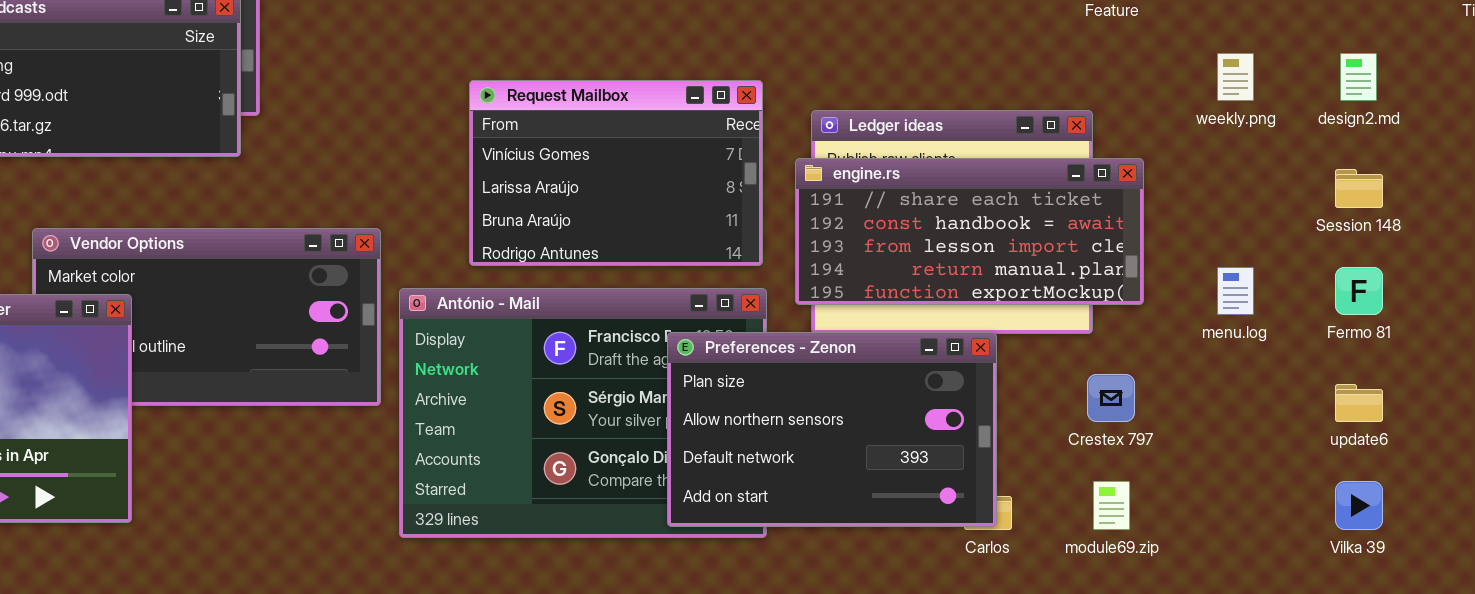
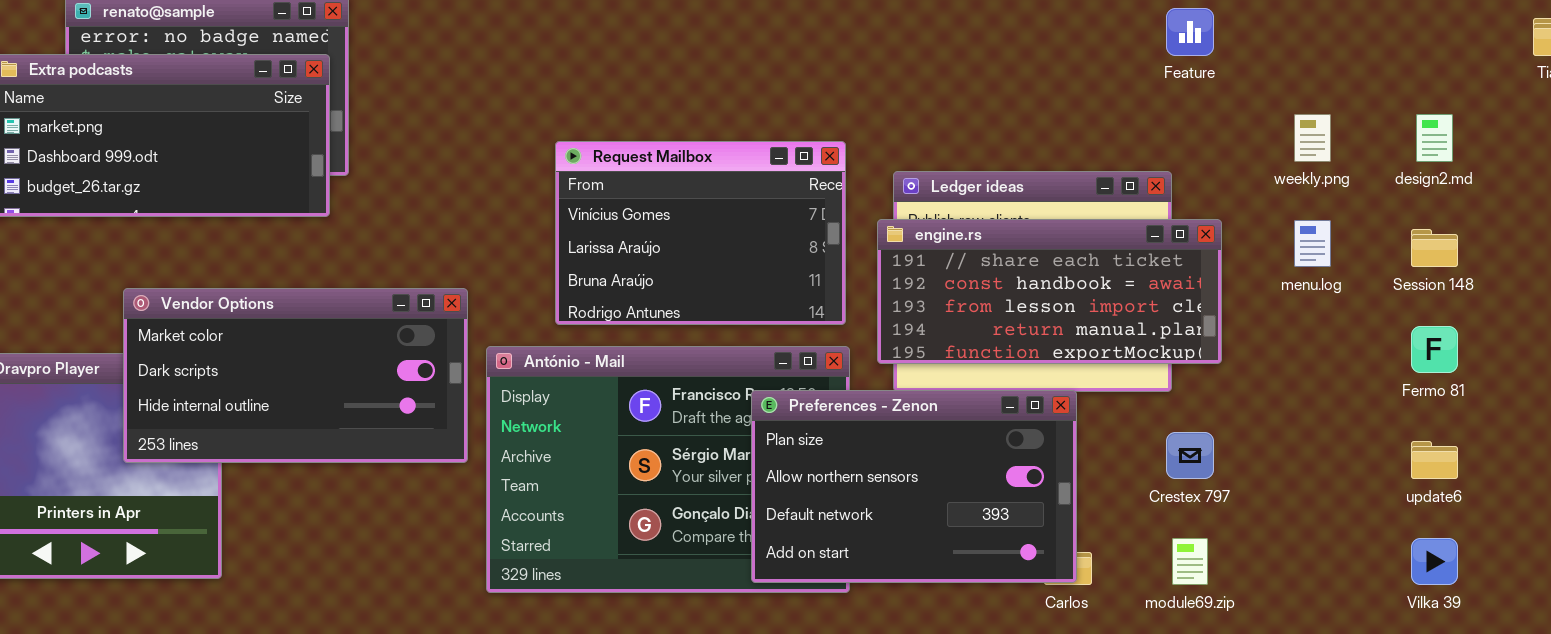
Vendor Options: [32,228,381,406] -> [123,288,468,463], raised
menu.log: [1217,267,1254,315] -> [1294,220,1331,267], moved

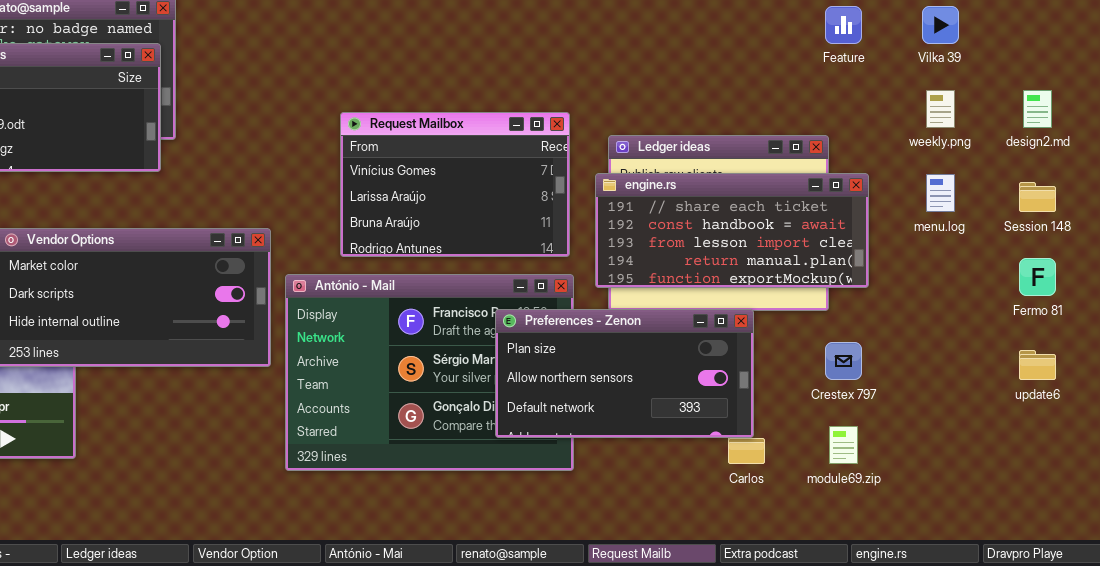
Preferences - Zenon: [751,390,1077,583] -> [495,309,754,438], resized
Vilka 39: [1411,538,1458,585] -> [922,6,959,44], moved

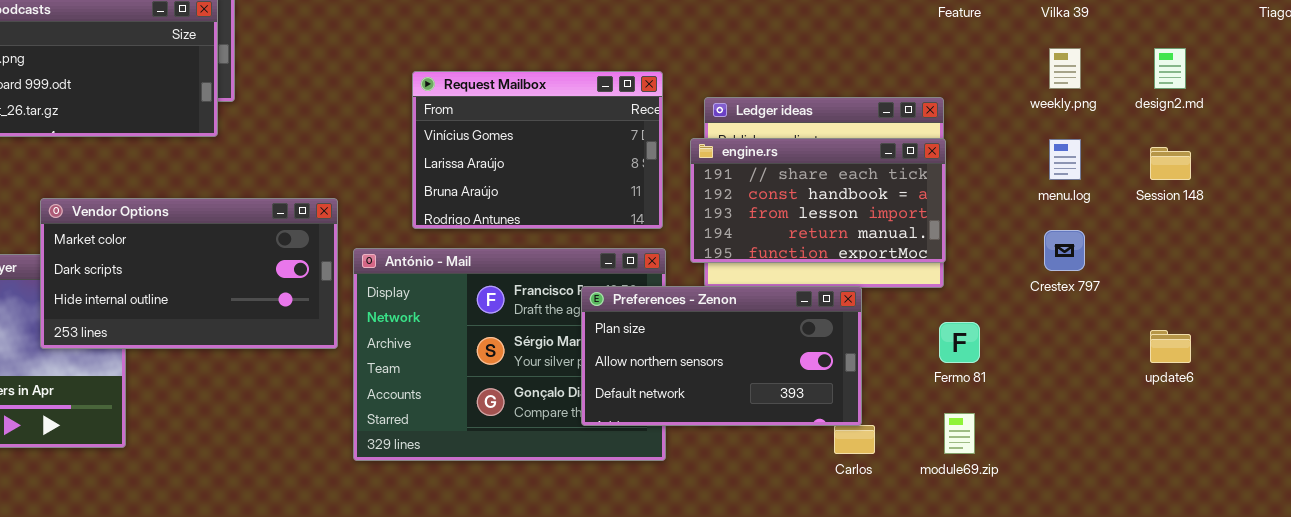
engine.rs: [595,173,869,288] -> [690,138,946,263], resized
Fermo 81: [1019,258,1056,296] -> [939,322,980,363], moved
Crestex 797: [825,342,862,380] -> [1044,230,1085,271], moved

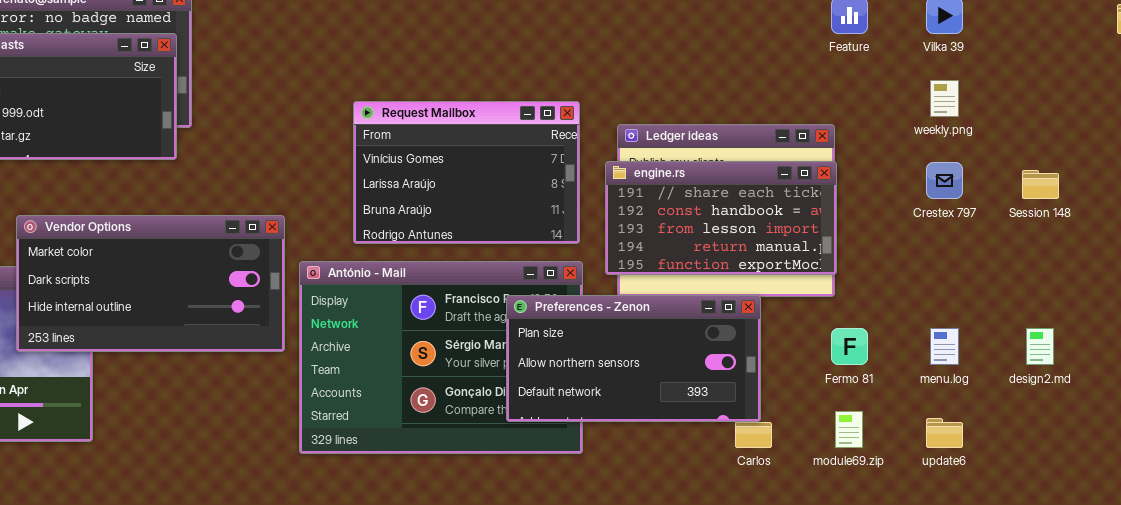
design2.md: [1154,48,1186,89] -> [1026,328,1054,365], moved
menu.log: [1049,139,1081,180] -> [930,328,959,365], moved
Crestex 797: [1044,230,1085,271] -> [926,162,963,199], moved
update6: [1150,330,1191,363] -> [926,418,963,448], moved

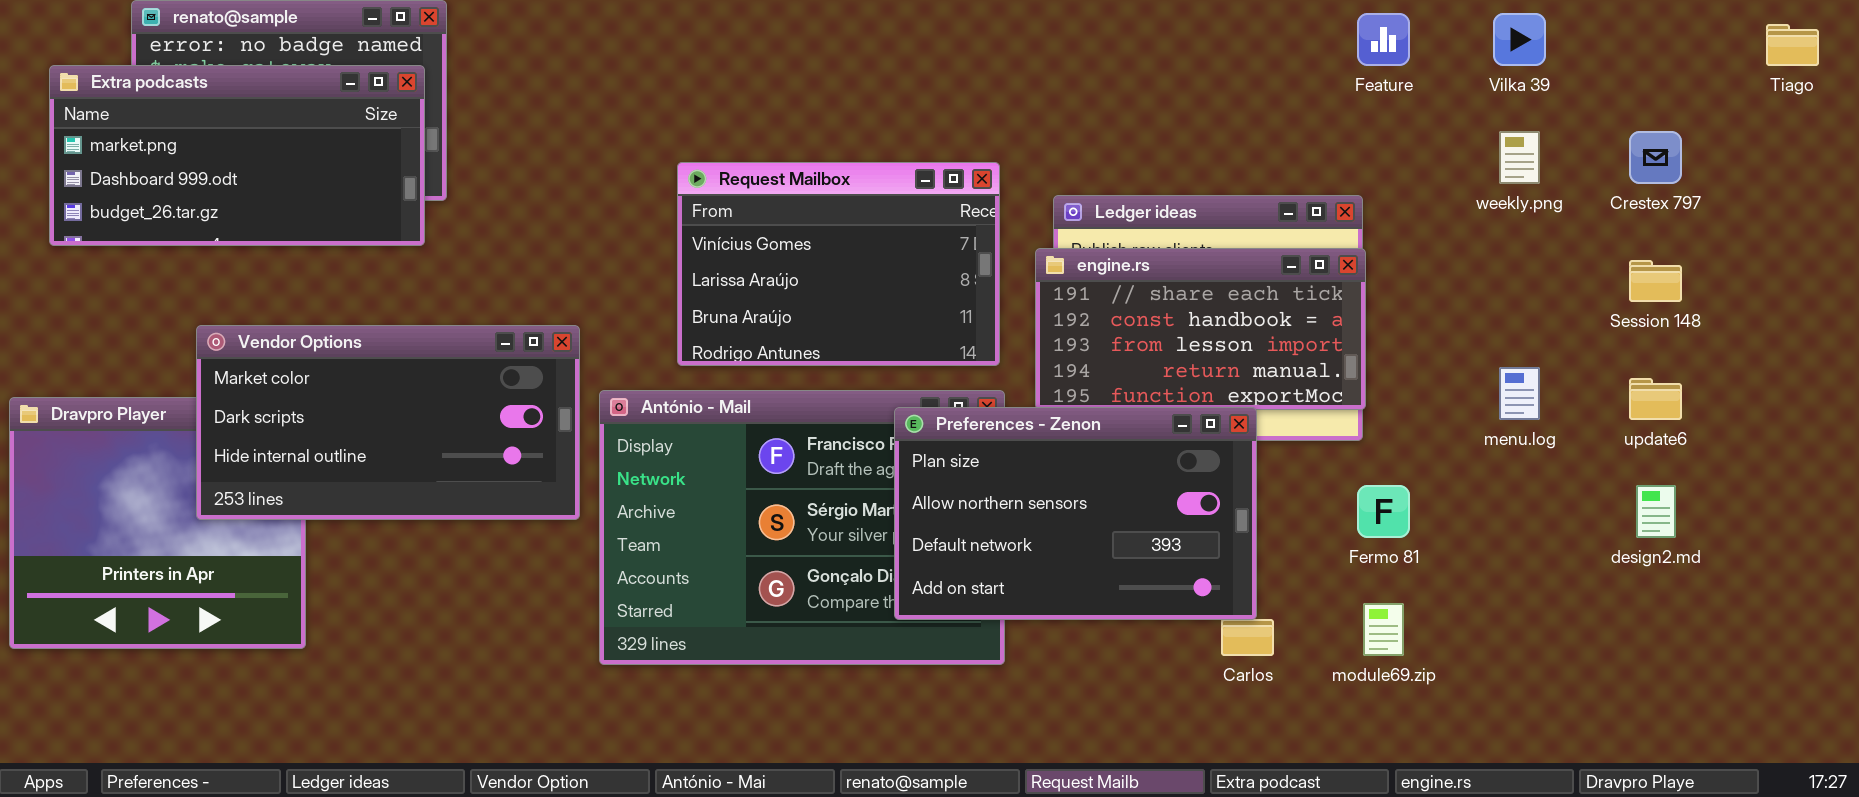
Crestex 797: [926,162,963,199] -> [1629,131,1682,184], moved
Preferences - Zenon: [506,295,761,422] -> [894,407,1257,620], resized
menu.log: [930,328,959,365] -> [1499,367,1540,420], moved
update6: [926,418,963,448] -> [1629,378,1682,420], moved

